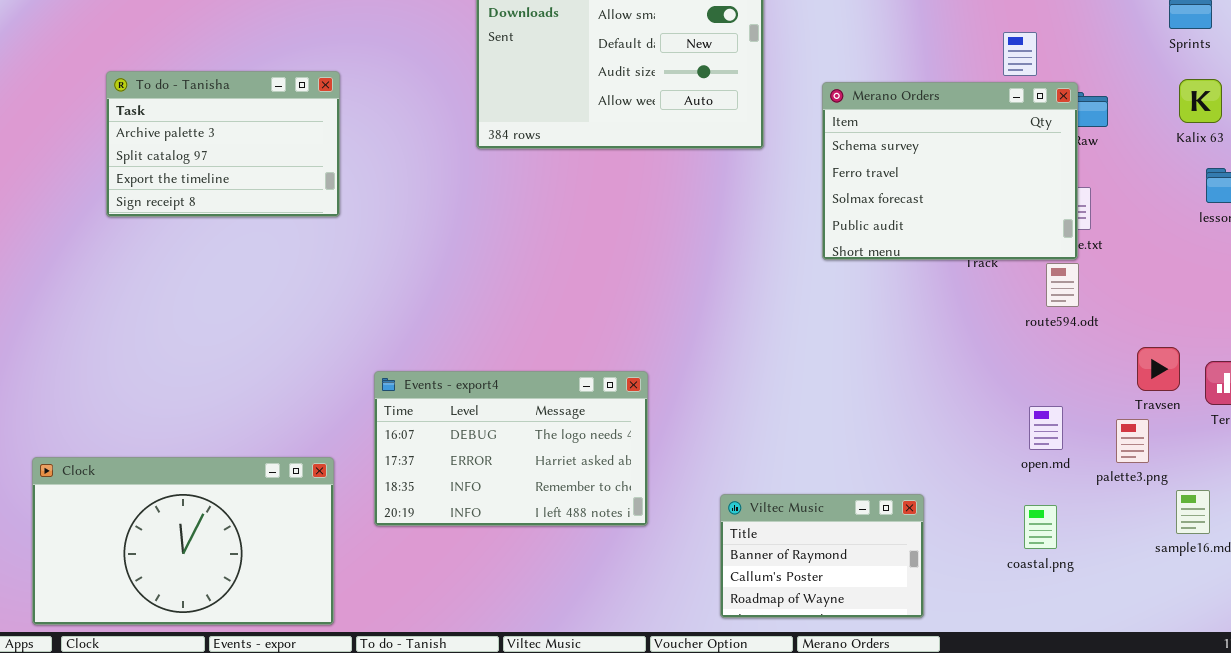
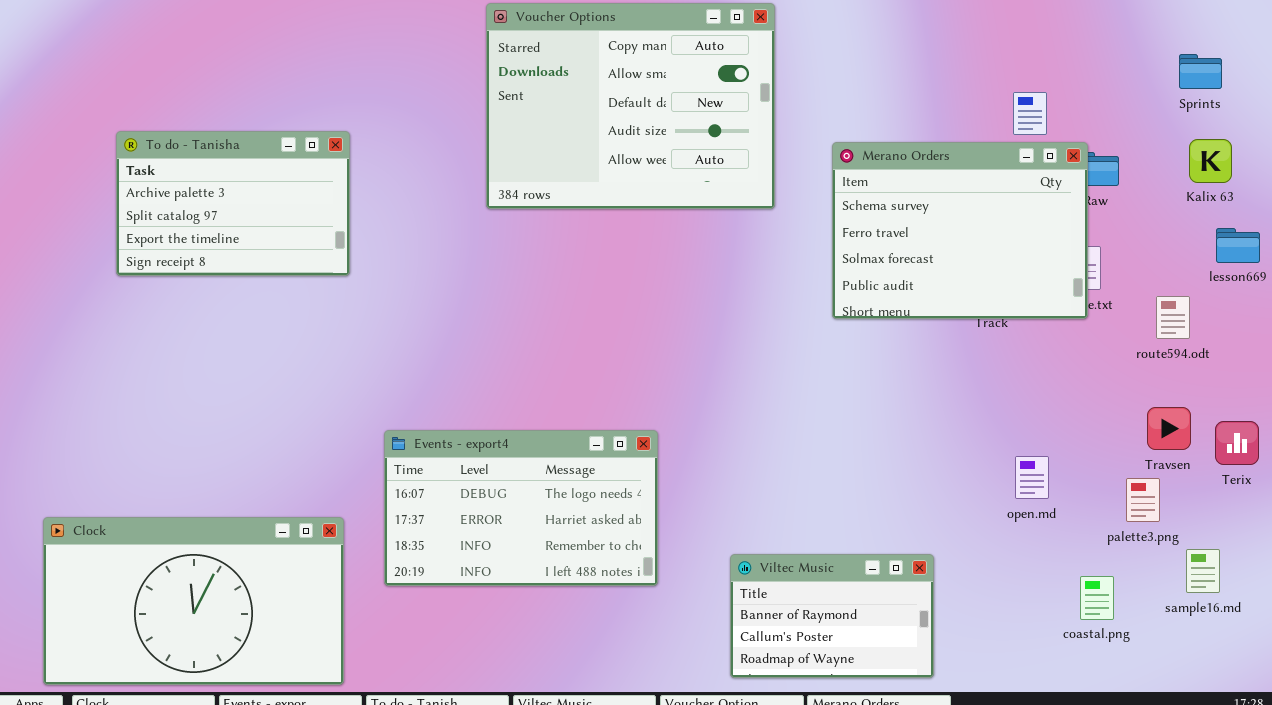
route594.odt: [1046,263,1079,307] -> [1156,296,1190,339], moved
open.md: [1029,406,1063,450] -> [1015,456,1049,499], moved
coastal.png: [1024,505,1057,549] -> [1080,576,1114,620], moved

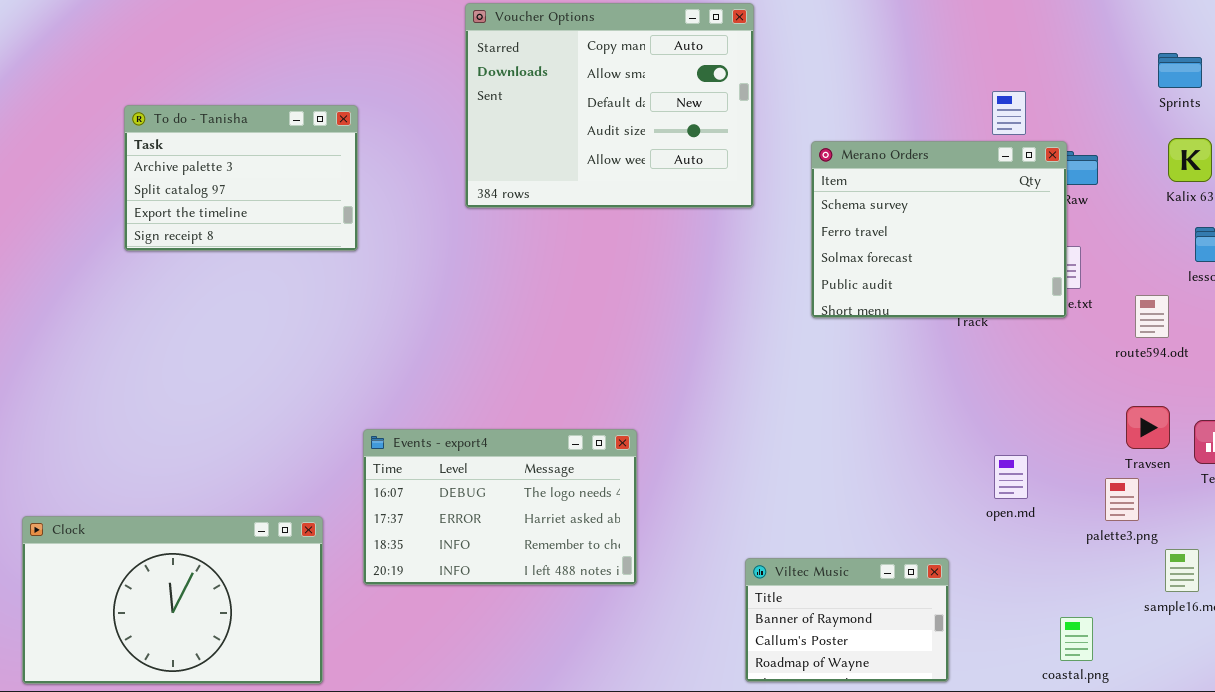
To do - Tanisha: [116,131,350,276] -> [124,105,358,251], moved
Viltec Music: [730,554,934,678] -> [745,558,949,682], moved
coastal.png: [1080,576,1114,620] -> [1060,617,1093,661], moved

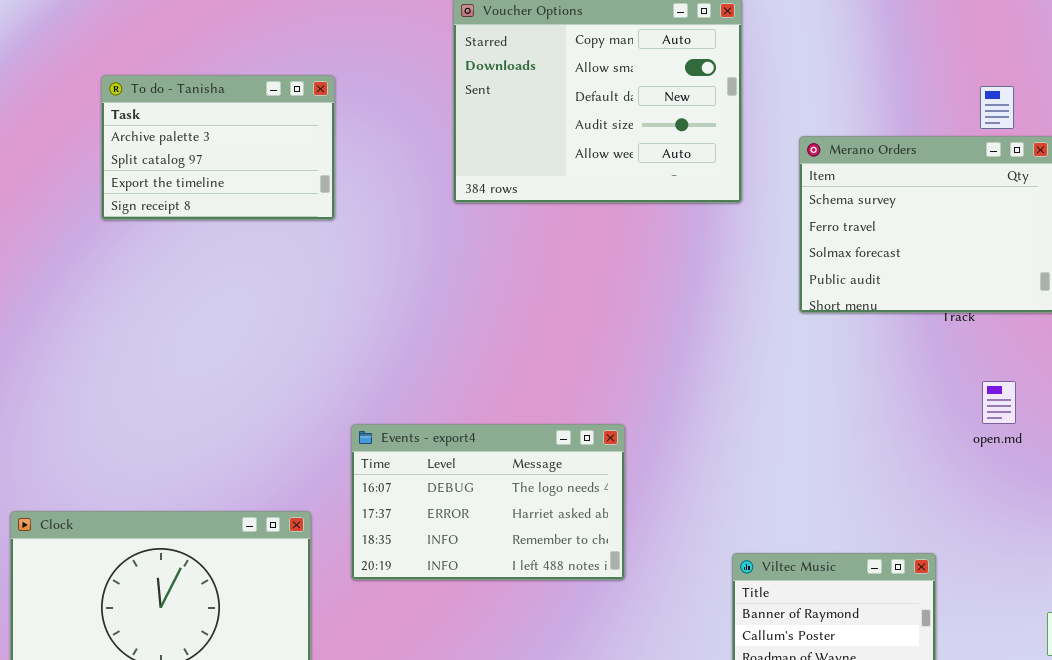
To do - Tanisha: [124,105,358,251] -> [101,75,335,220], moved
open.md: [994,455,1028,499] -> [982,381,1016,424], moved

